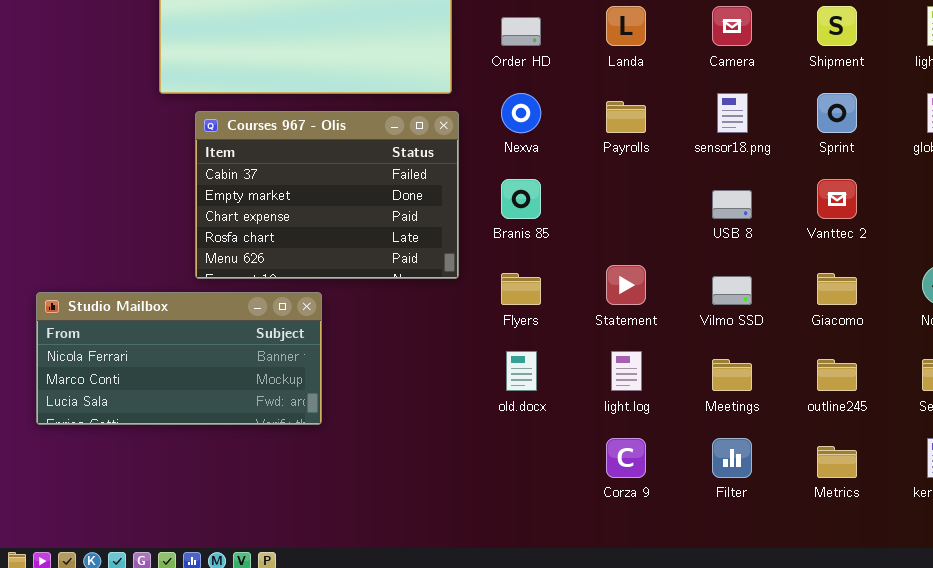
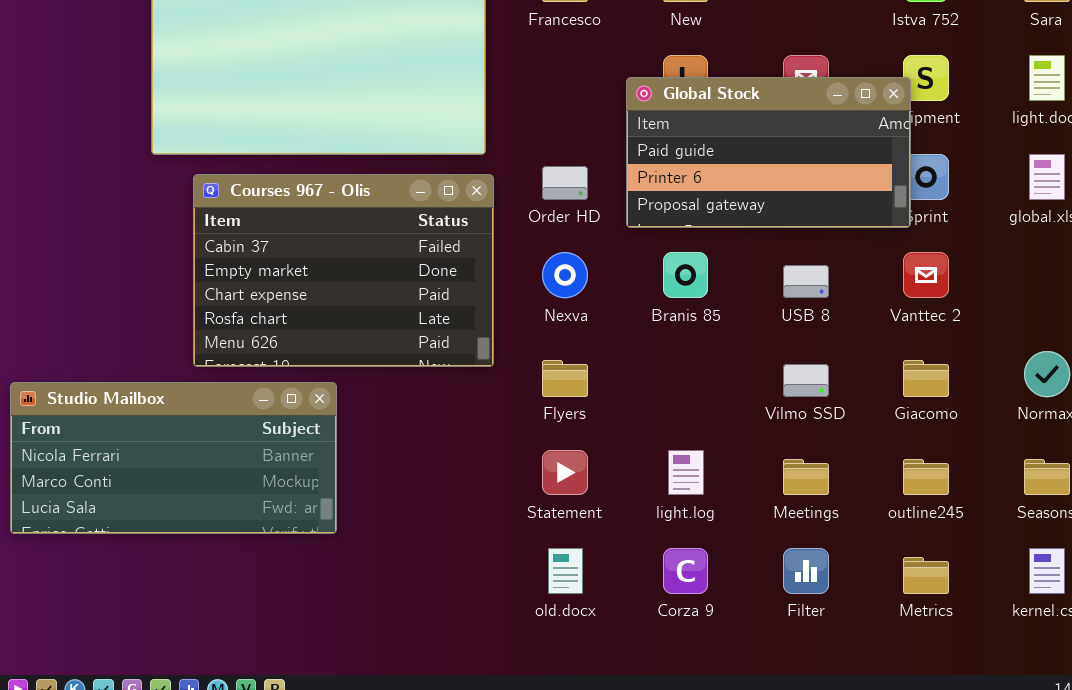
Order HD: [501,17,541,46] -> [542,166,588,200], moved
Global Stock: none -> [626,77,911,228], opened
Nexva: [501,93,541,133] -> [542,252,588,298], moved
Branis 85: [501,179,541,219] -> [663,252,708,298], moved
Statement: [606,265,646,305] -> [542,450,588,495], moved
old.docx: [506,351,537,391] -> [548,548,583,594], moved

